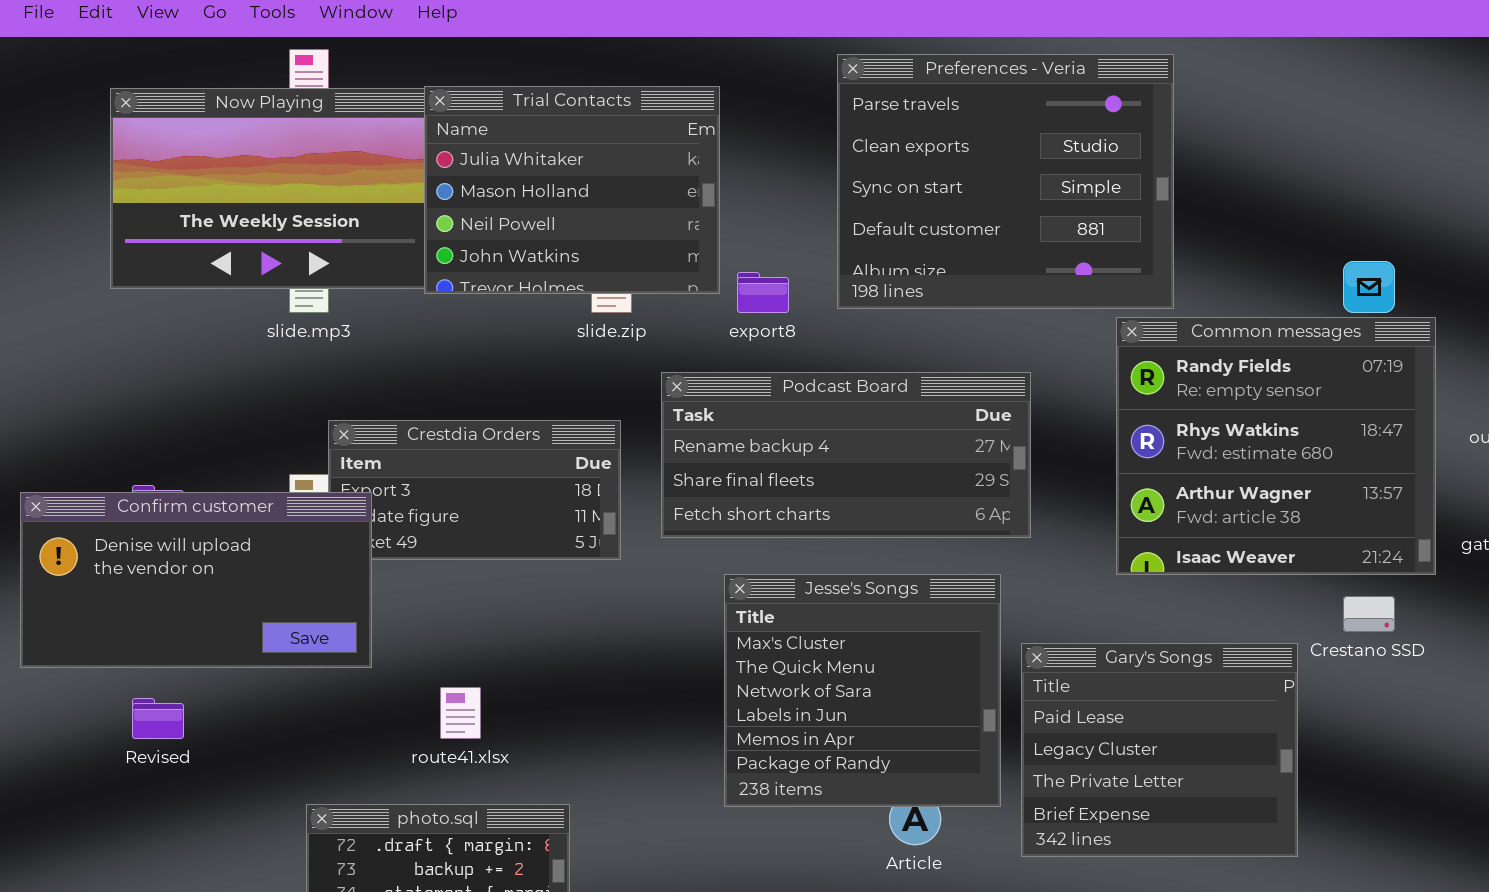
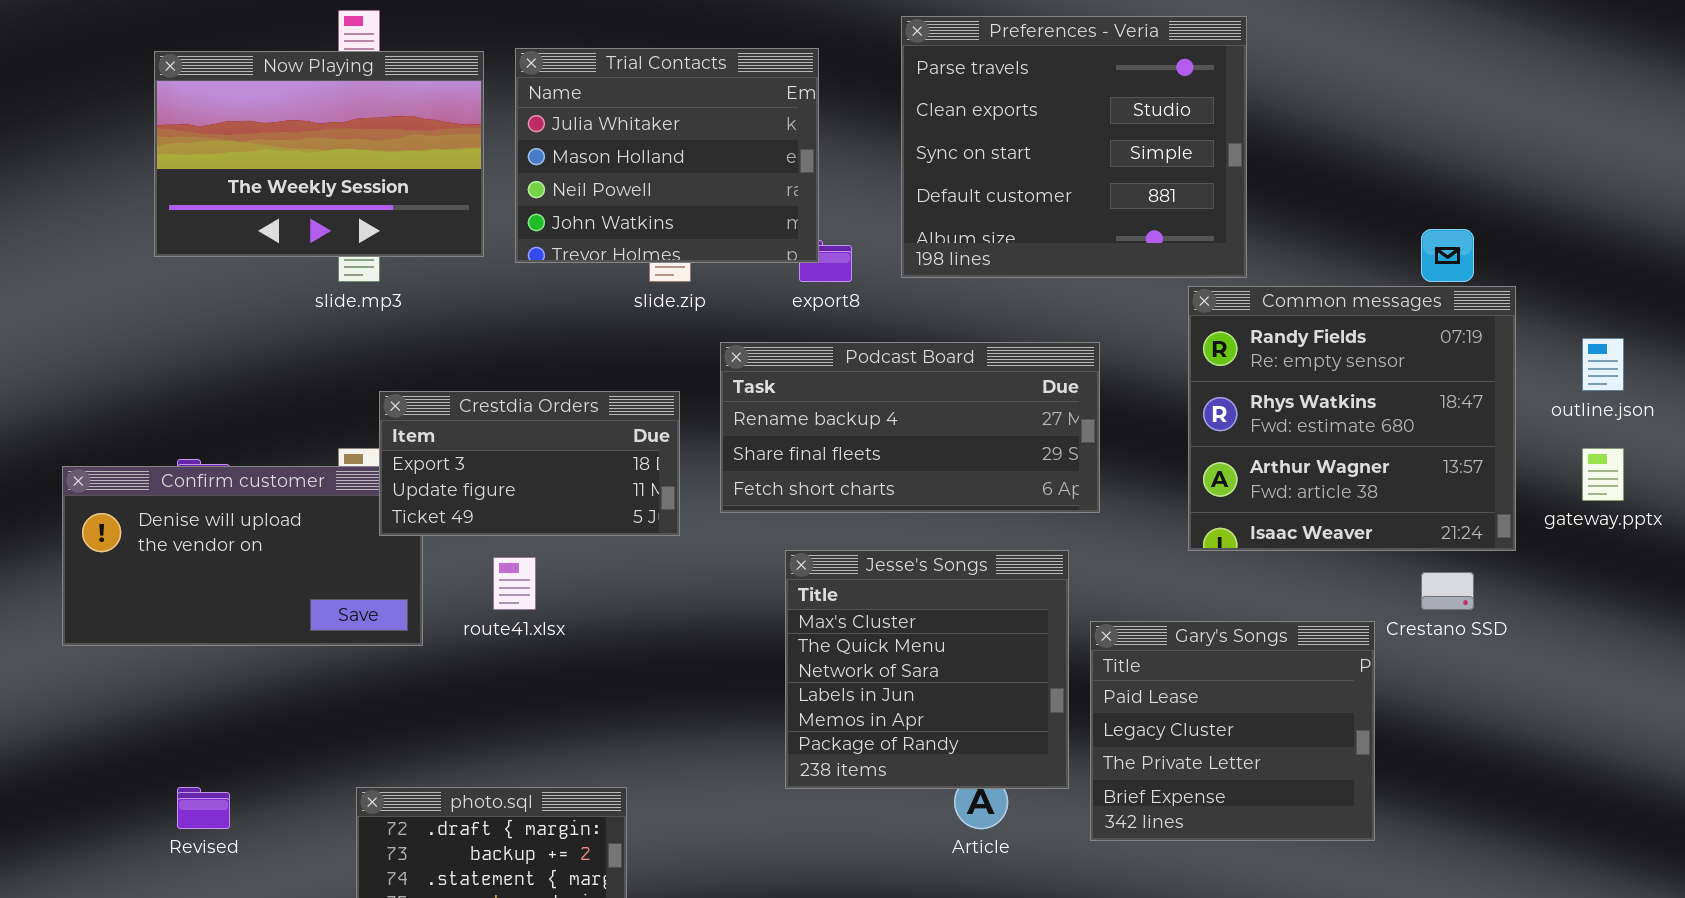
Trial Contacts: [424,86,720,294] -> [515,48,819,263], moved
Crestdia Orders: [328,420,621,560] -> [379,391,680,536], raised
route41.xlsx: [440,687,481,739] -> [493,557,536,610], moved
Revised: [132,698,184,739] -> [177,787,230,829], moved

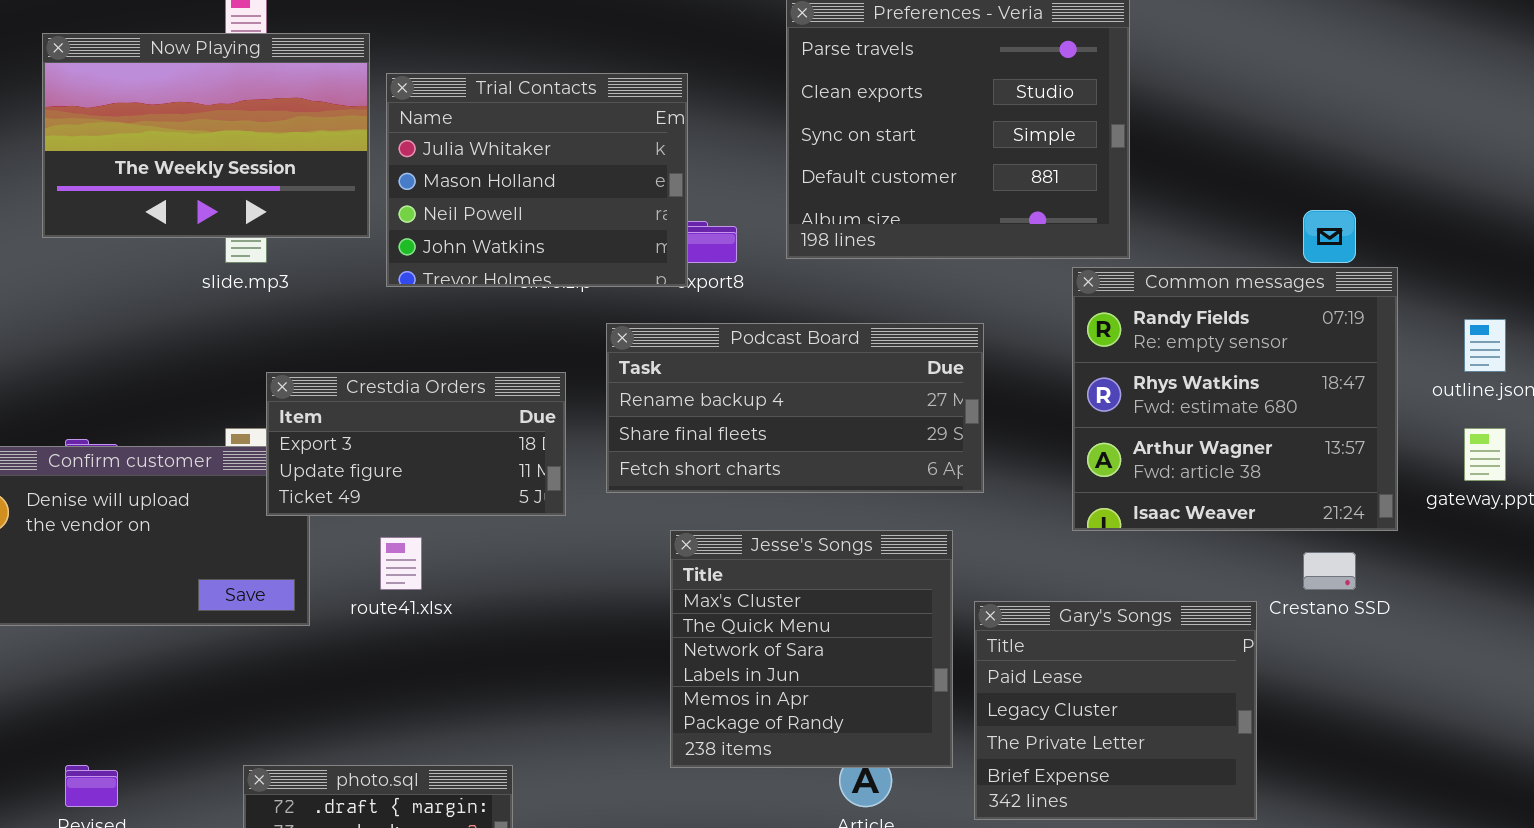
Trial Contacts: [515,48,819,263] -> [386,73,688,287], moved

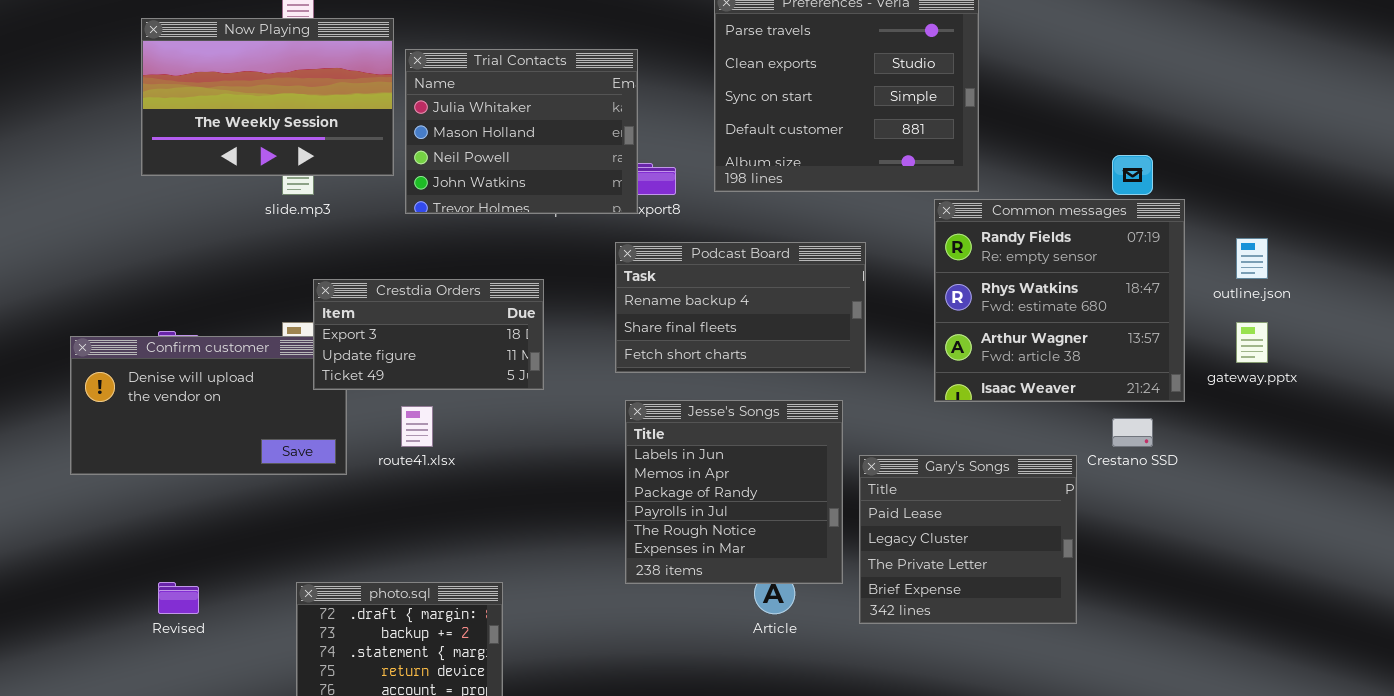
Podcast Board: [606,323,984,493] -> [615,242,866,373], resized
Jesse's Songs: [670,530,953,768] -> [625,400,843,584], scrolled down 3 rows

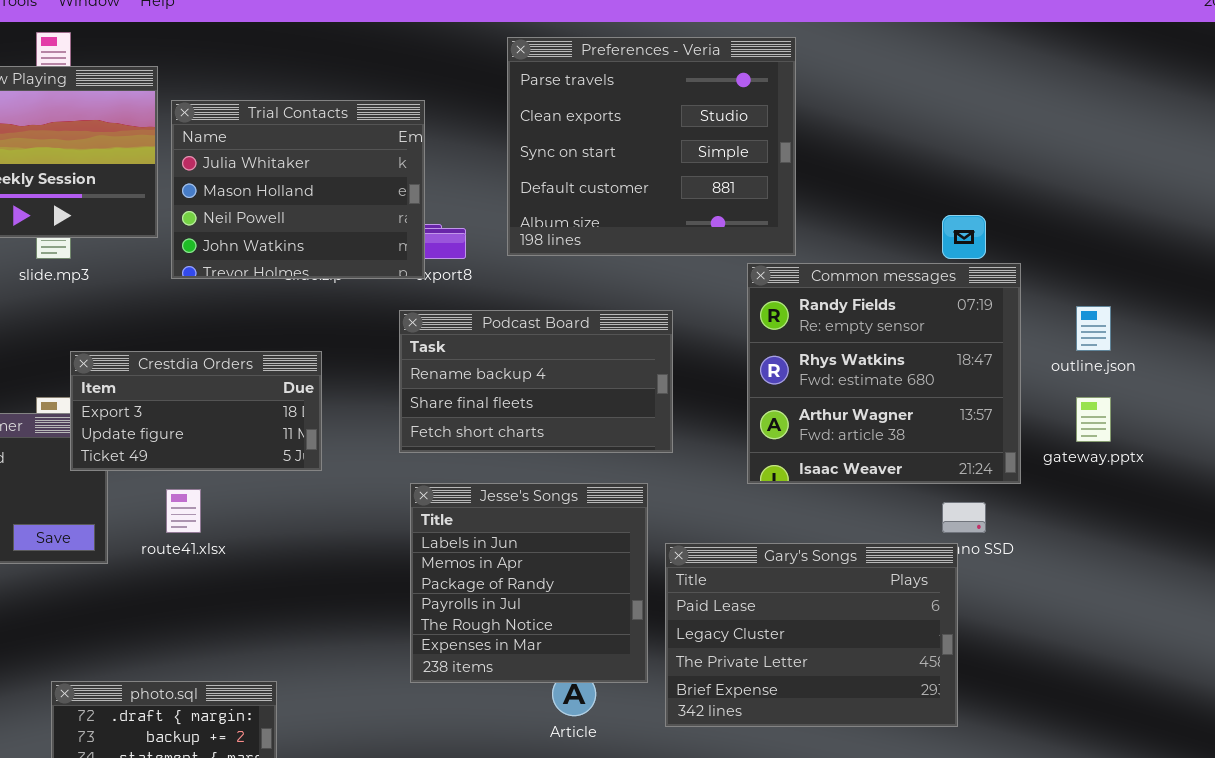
Gary's Songs: [859,455,1077,624] -> [665,543,958,727], resized

